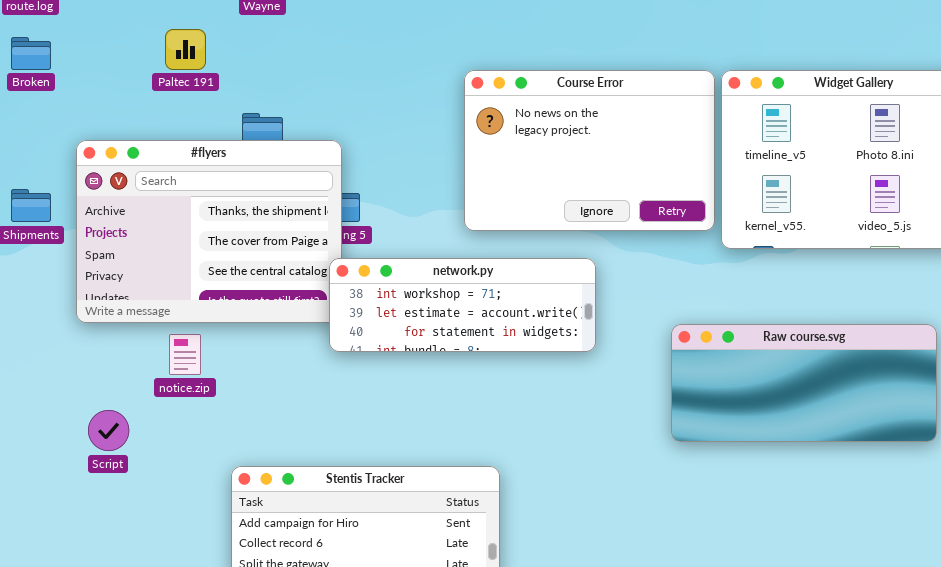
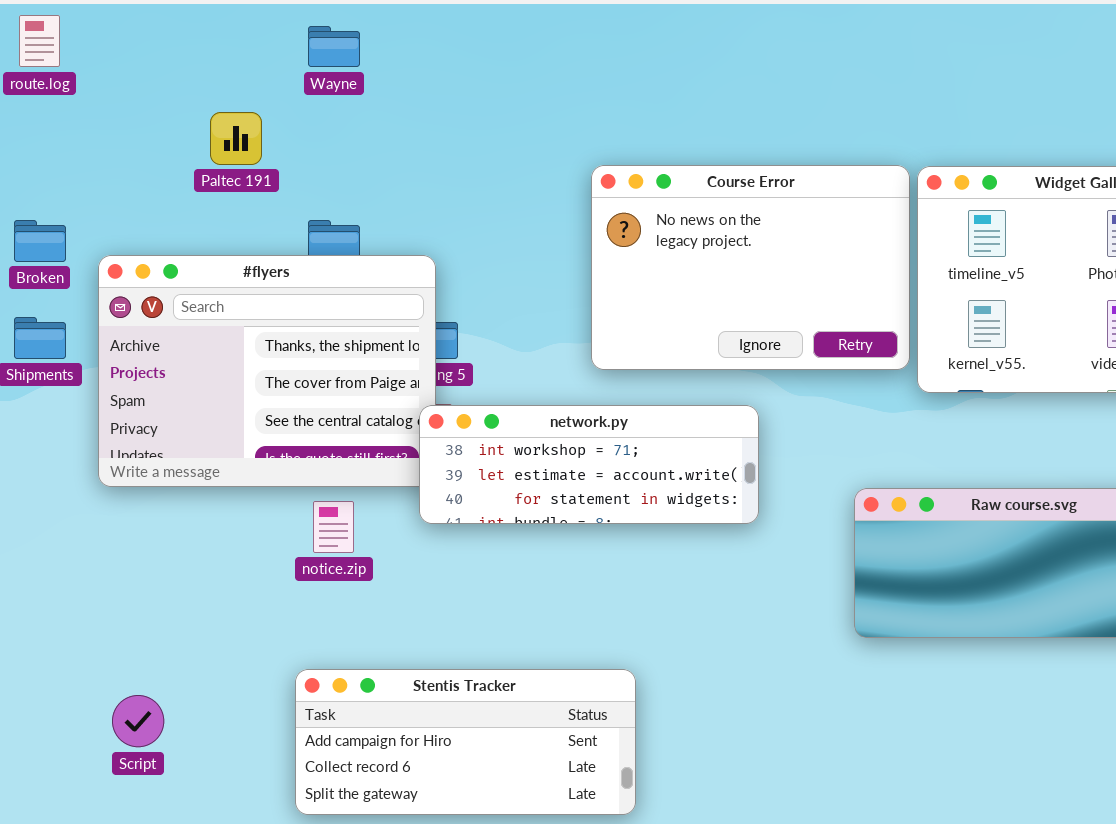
Broken: [11,37,51,70] -> [14,220,66,262], moved
notice.zip: [169,334,201,375] -> [313,501,354,553], moved
Script: [88,410,129,451] -> [112,695,164,747], moved

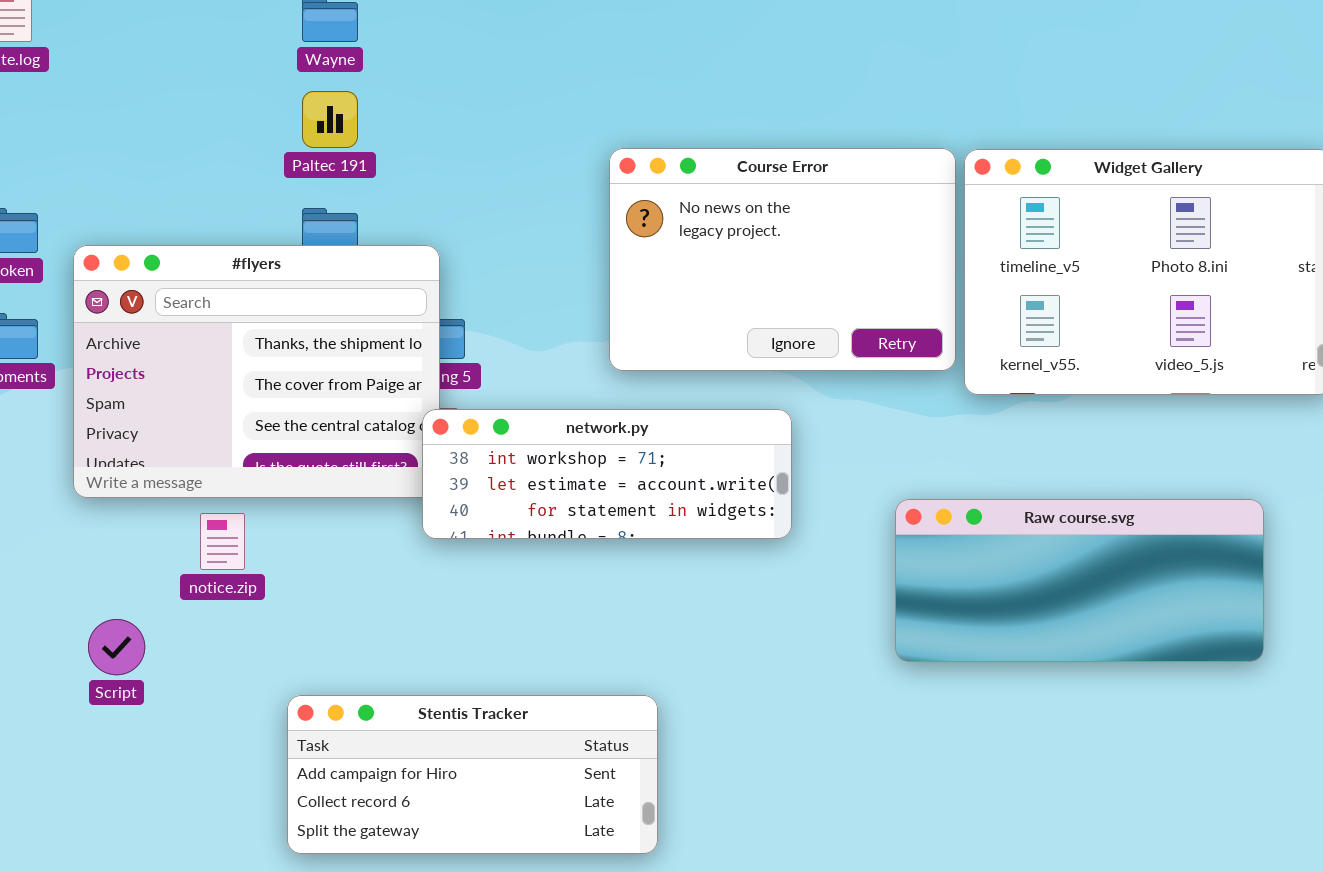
Paltec 191: [210,112,262,165] -> [302,91,358,148], moved
notice.zip: [313,501,354,553] -> [200,513,245,570], moved
Script: [112,695,164,747] -> [88,619,145,675], moved

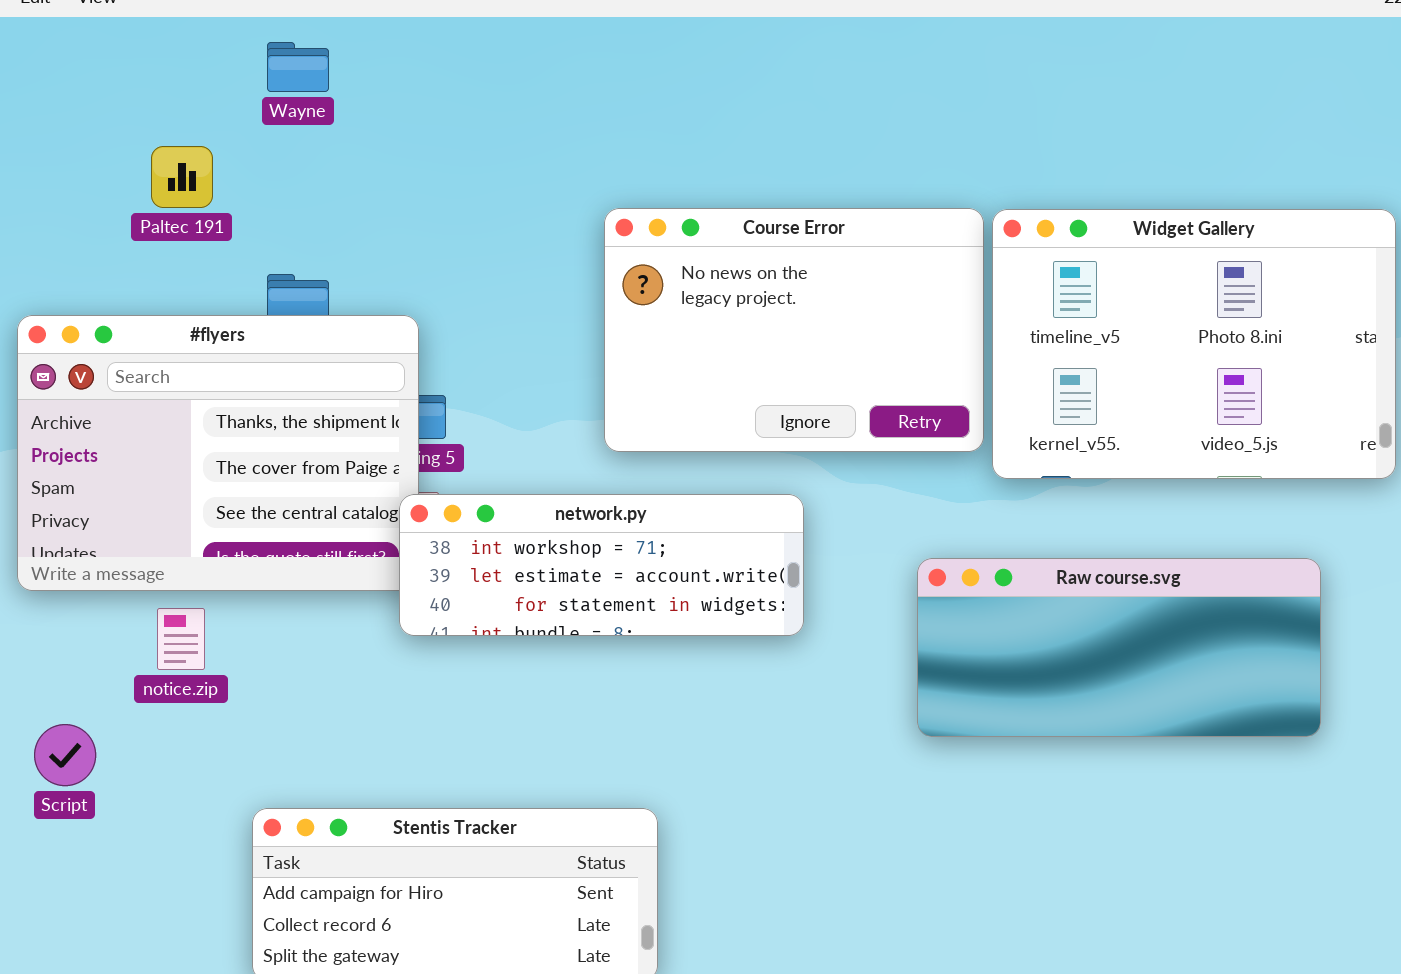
Paltec 191: [302,91,358,148] -> [151,146,213,208], moved
Raw course.svg: [895,499,1264,662] -> [917,558,1321,737], moved

